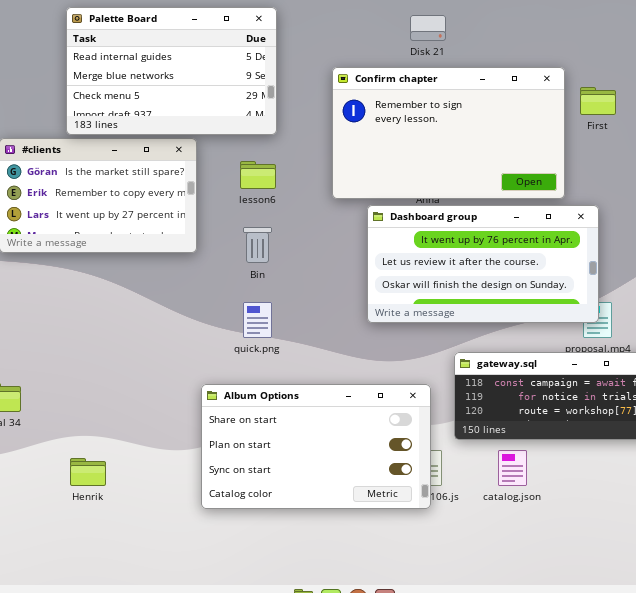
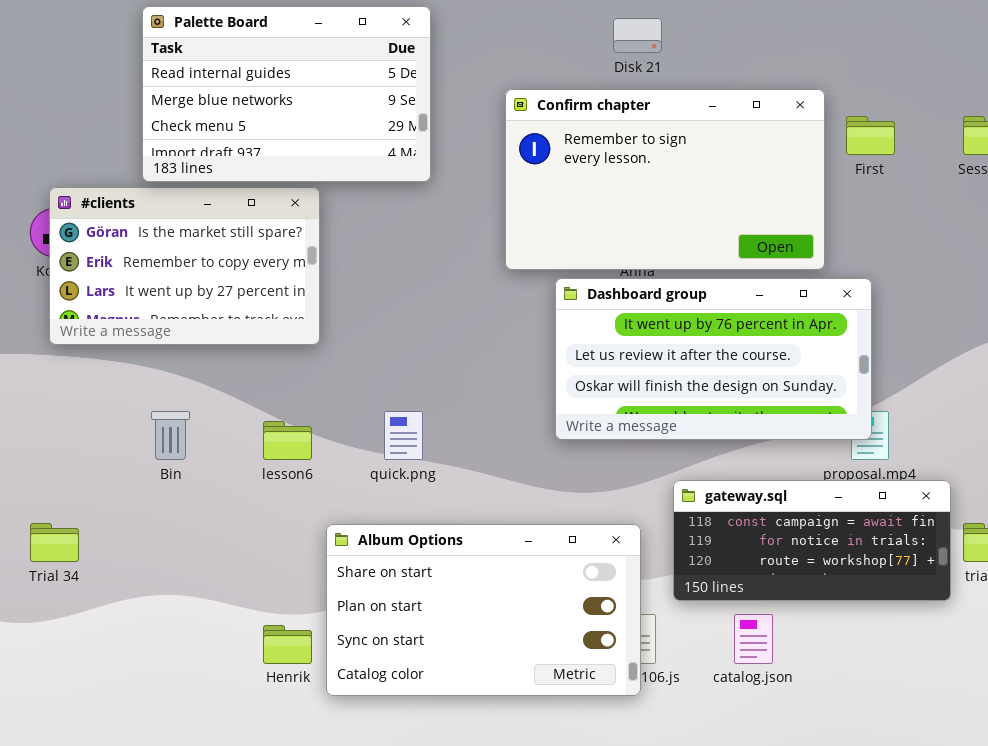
lesson6: [240,161,276,189] -> [263,421,312,460], moved
Bin: [243,227,272,263] -> [151,411,190,460], moved
Henrik: [70,458,106,486] -> [263,625,312,664], moved

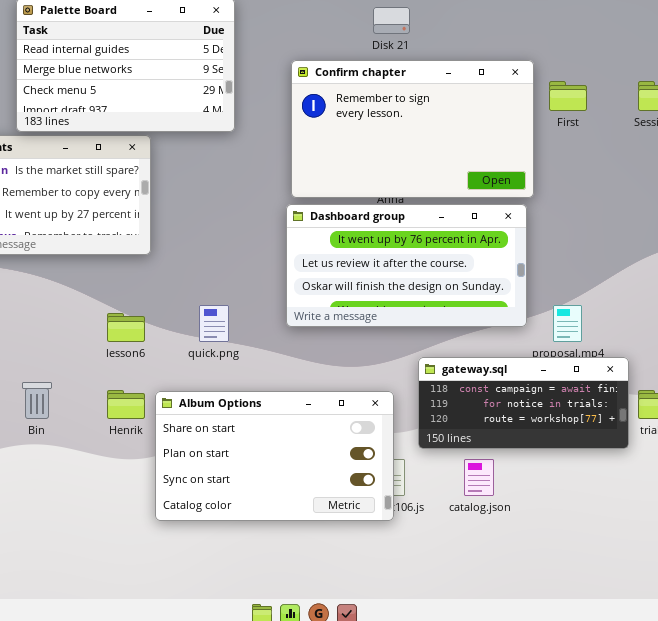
Dashboard group: [555,278,872,440] -> [286,204,527,327], moved
Bin: [151,411,190,460] -> [22,382,52,419], moved
Henrik: [263,625,312,664] -> [107,390,145,419], moved

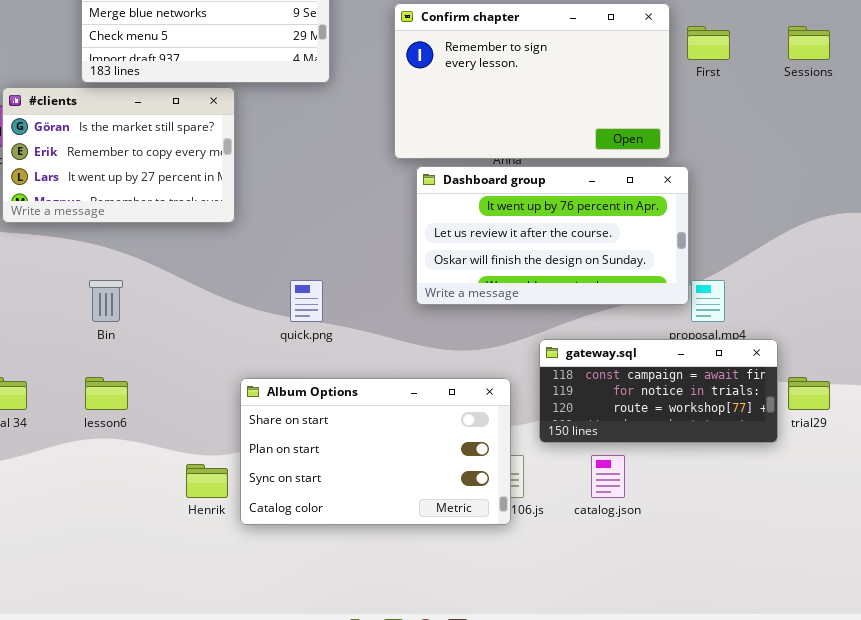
Dashboard group: [286,204,527,327] -> [416,166,689,305], moved
lesson6: [107,313,145,342] -> [85,377,128,410], moved
Bin: [22,382,52,419] -> [89,280,123,322], moved
Henrik: [107,390,145,419] -> [186,464,228,498], moved

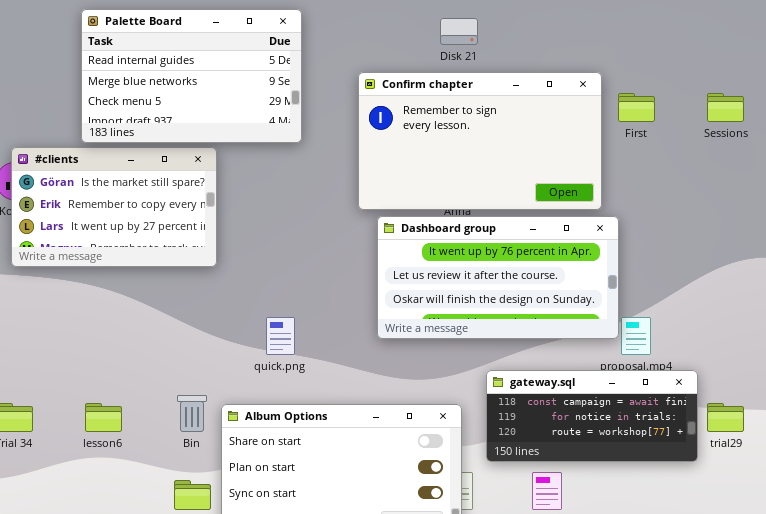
Bin: [89,280,123,322] -> [177,395,207,432], moved

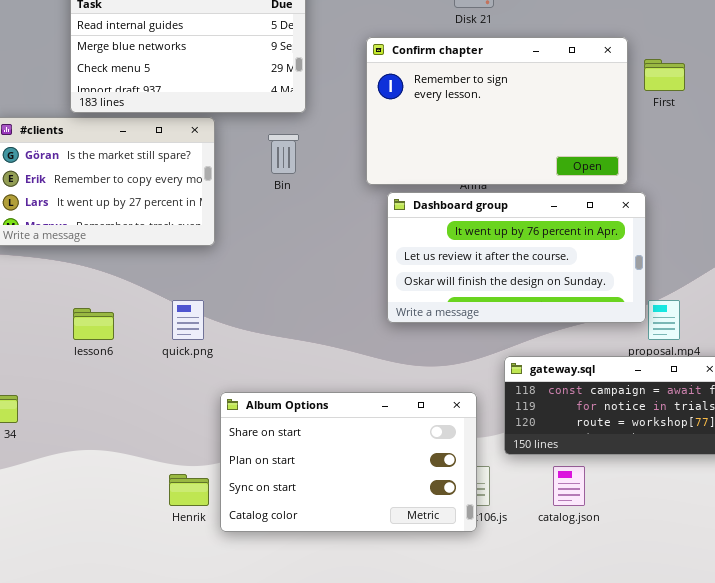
quick.png: [266,317,295,355] -> [172,300,204,340], moved
Bin: [177,395,207,432] -> [268,134,299,174], moved
lesson6: [85,403,122,432] -> [73,308,114,340], moved

